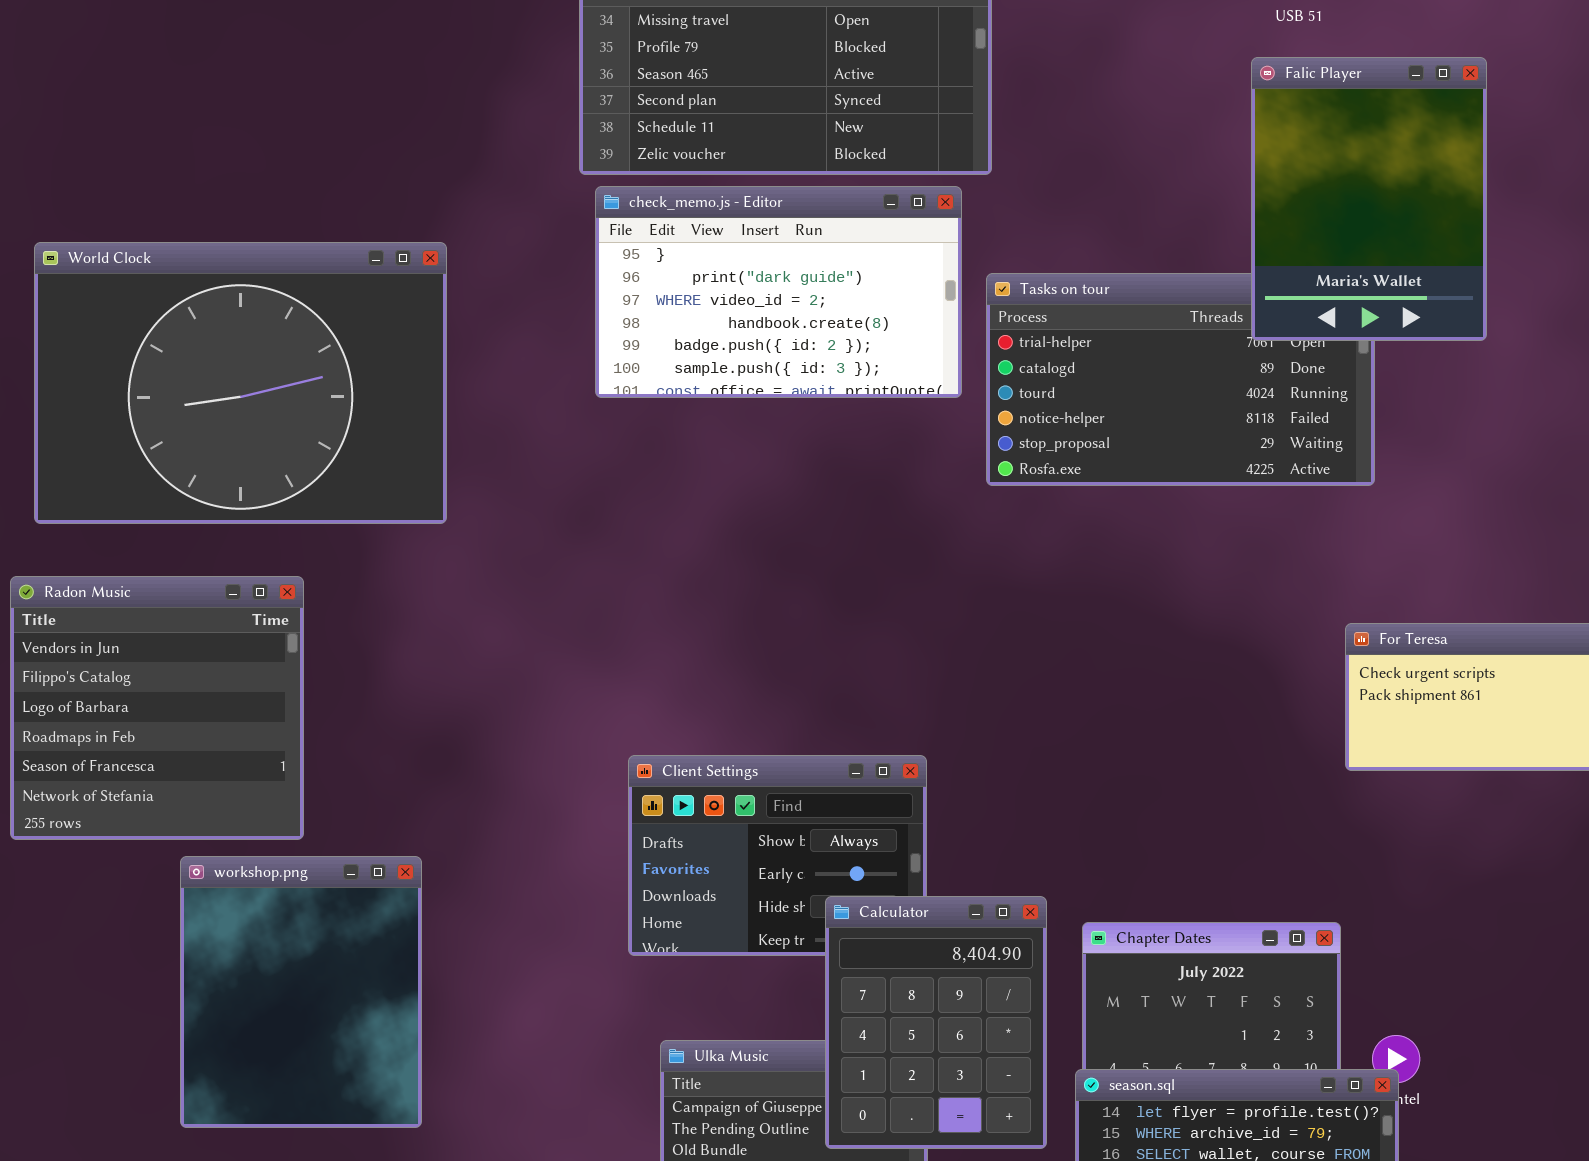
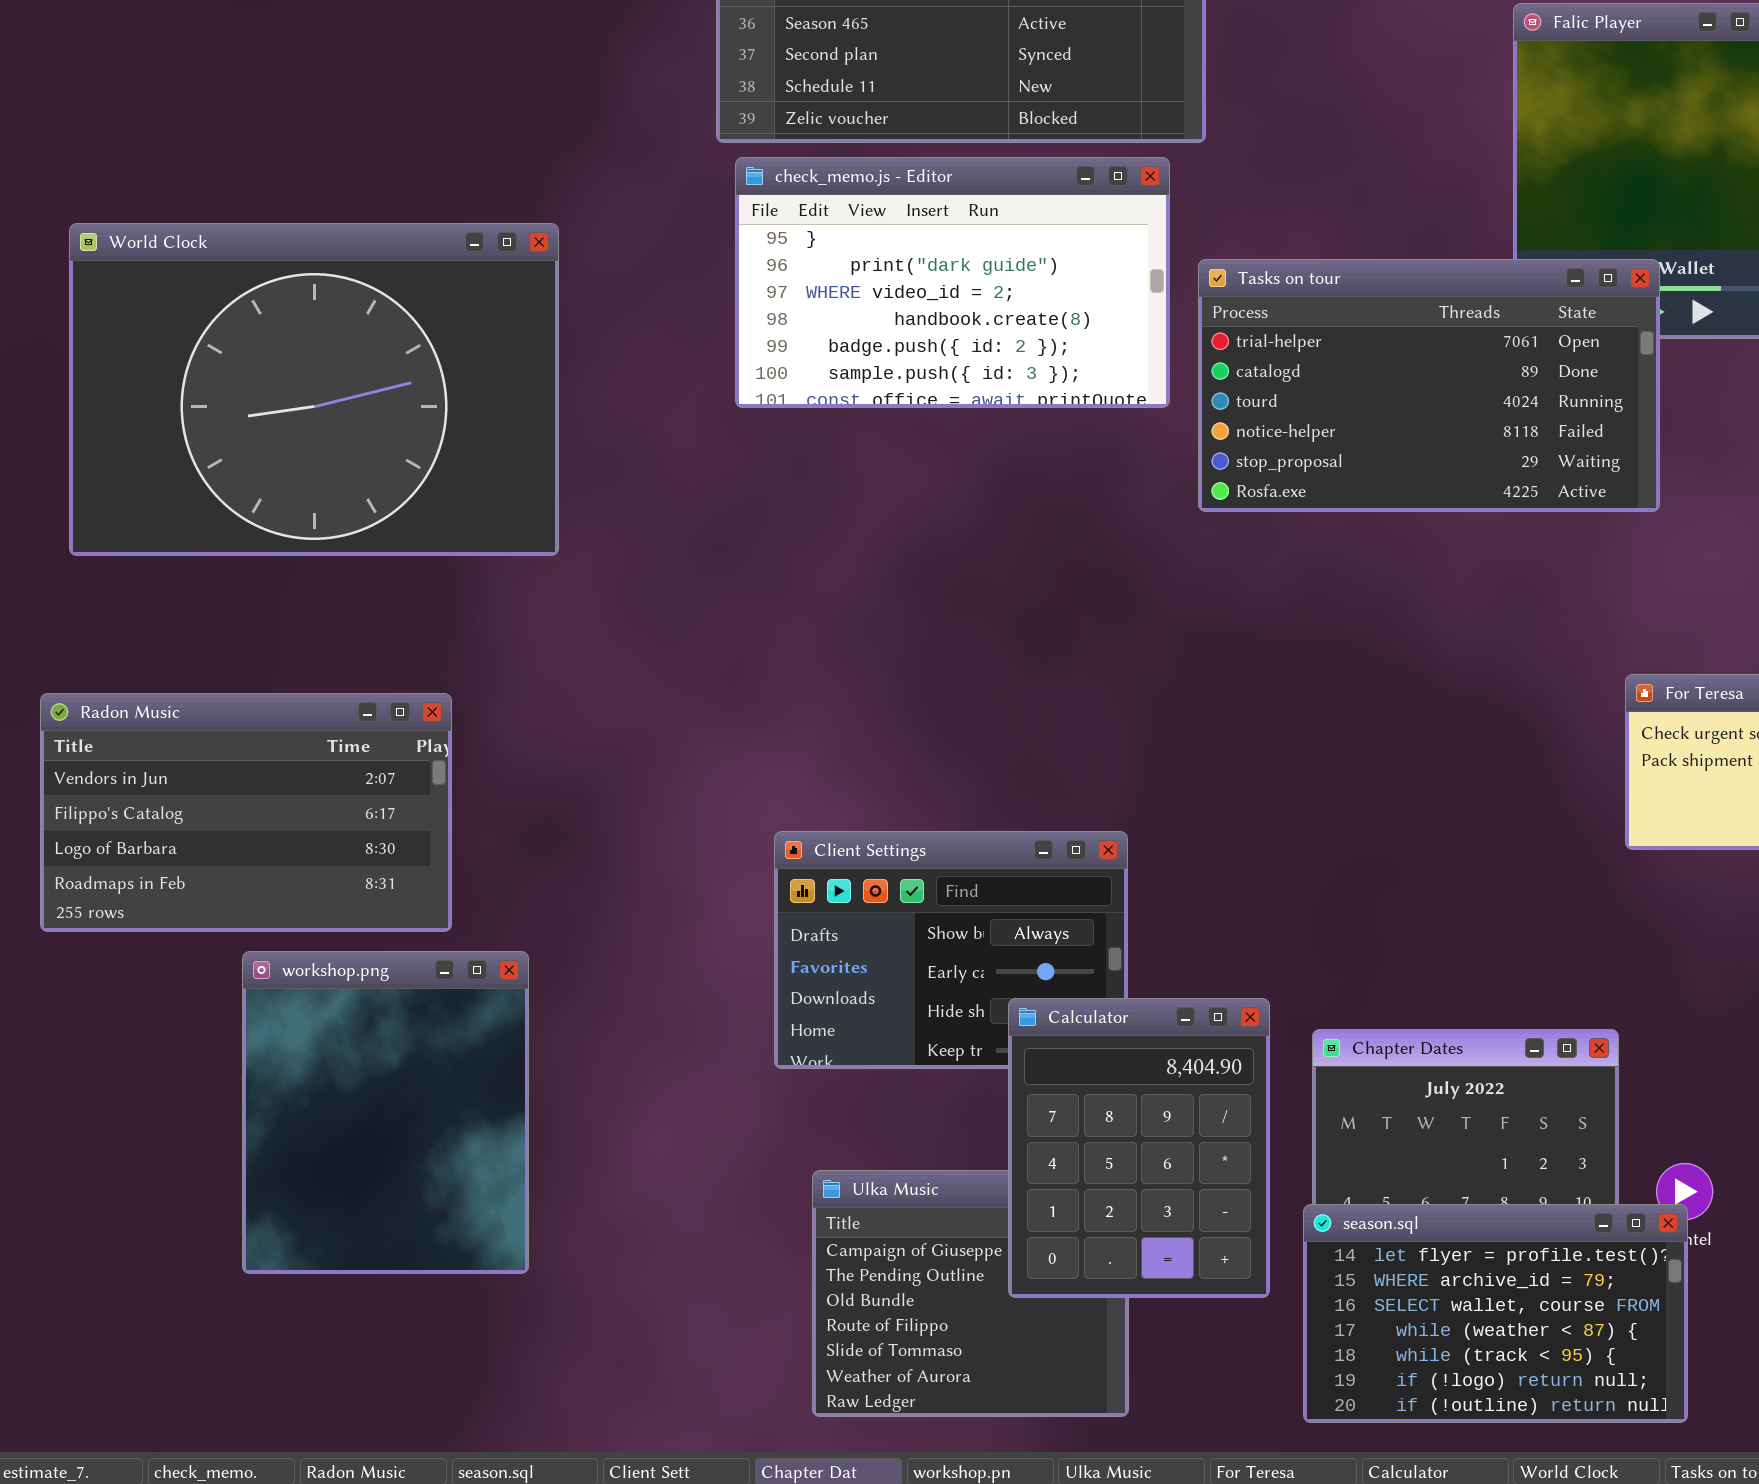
Tasks on tour: [986,273,1375,486] -> [1198,259,1660,512], raised
Radon Music: [10,576,304,840] -> [40,693,452,932], resized

